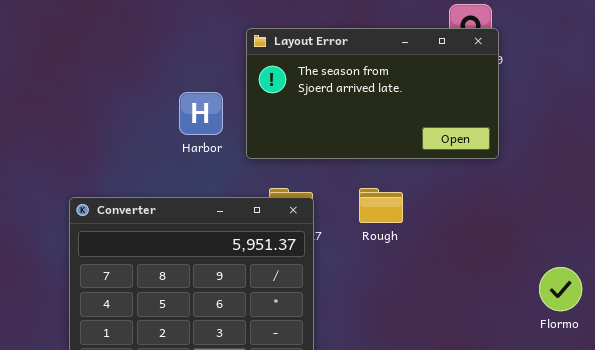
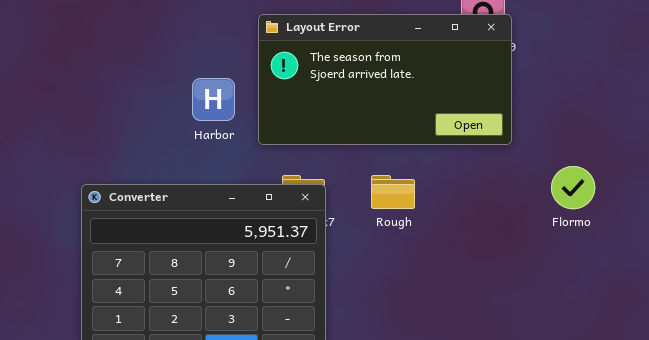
Flormo: [539,267,582,311] -> [551,166,595,209], moved

